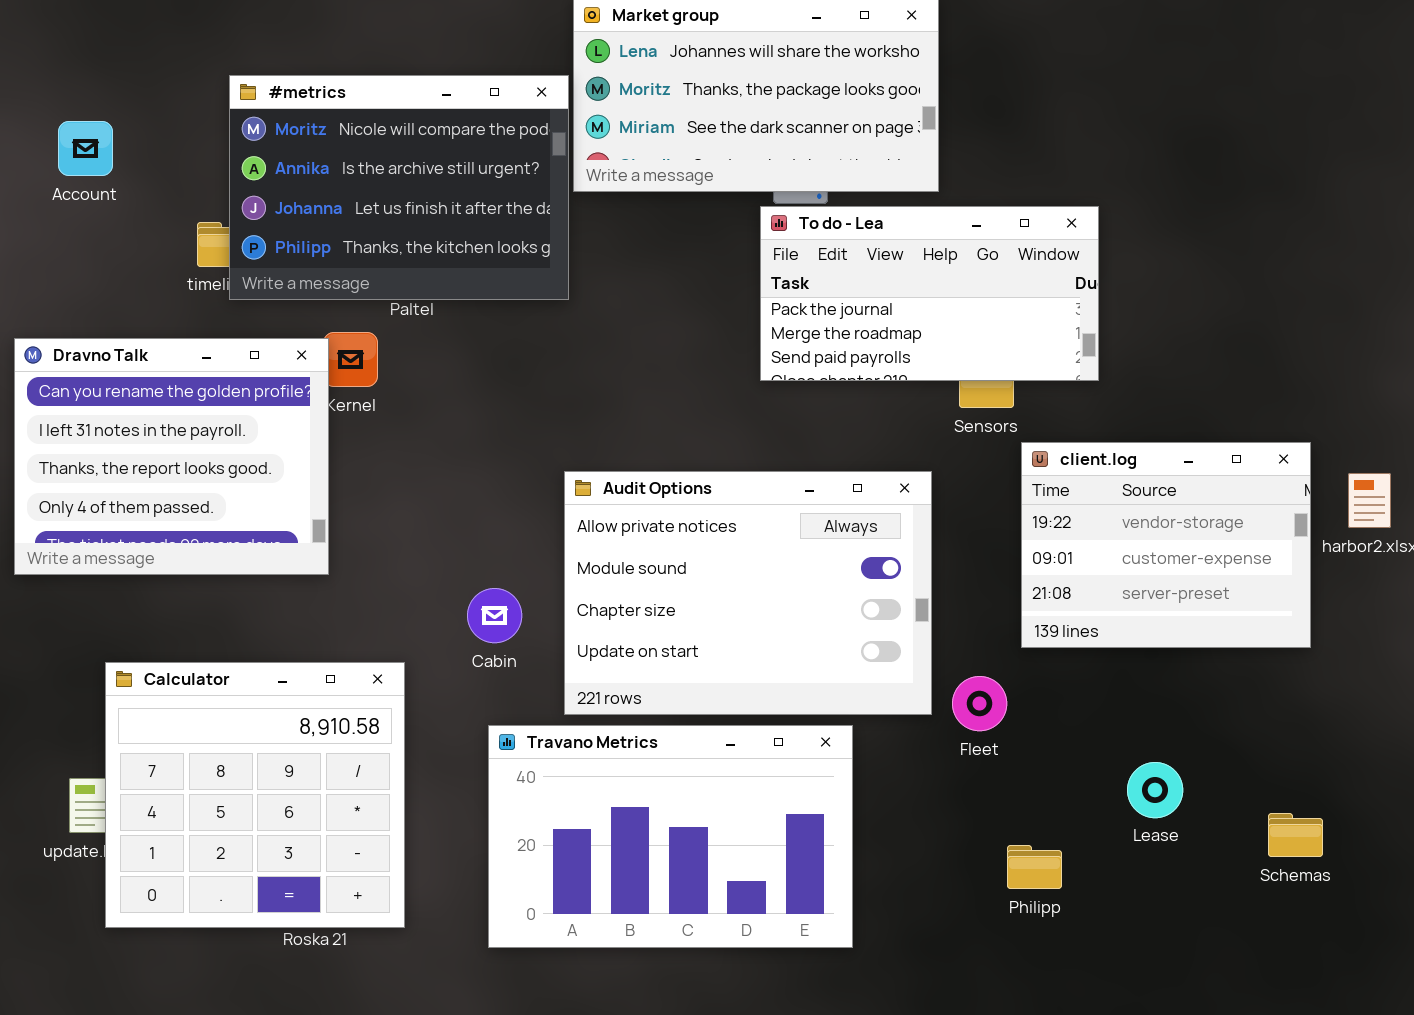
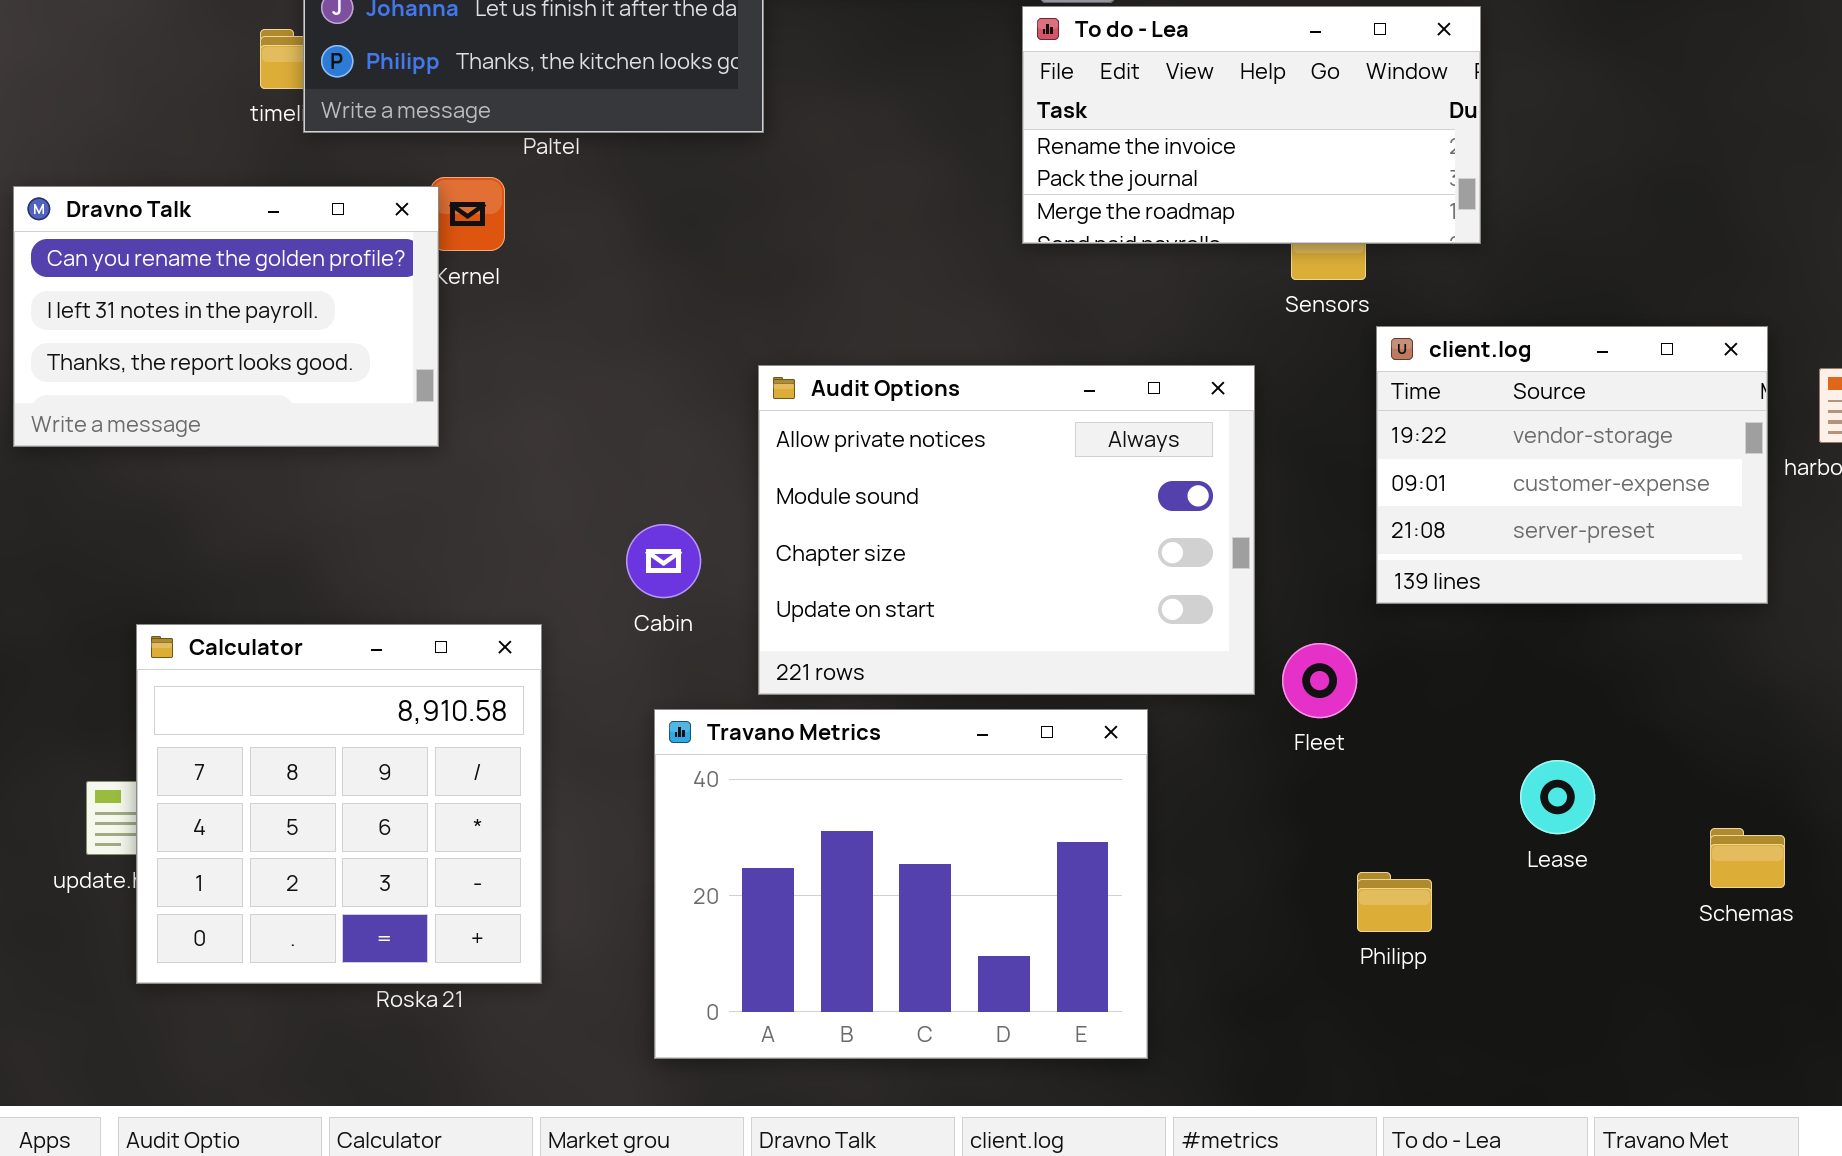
To do - Lea: [760,206,1099,381] -> [1022,6,1481,244], scrolled up 1 row
Dravno Talk: [14,338,329,575] -> [13,186,439,447], resized
Travano Metrics: [488,725,853,948] -> [654,709,1148,1059], resized

